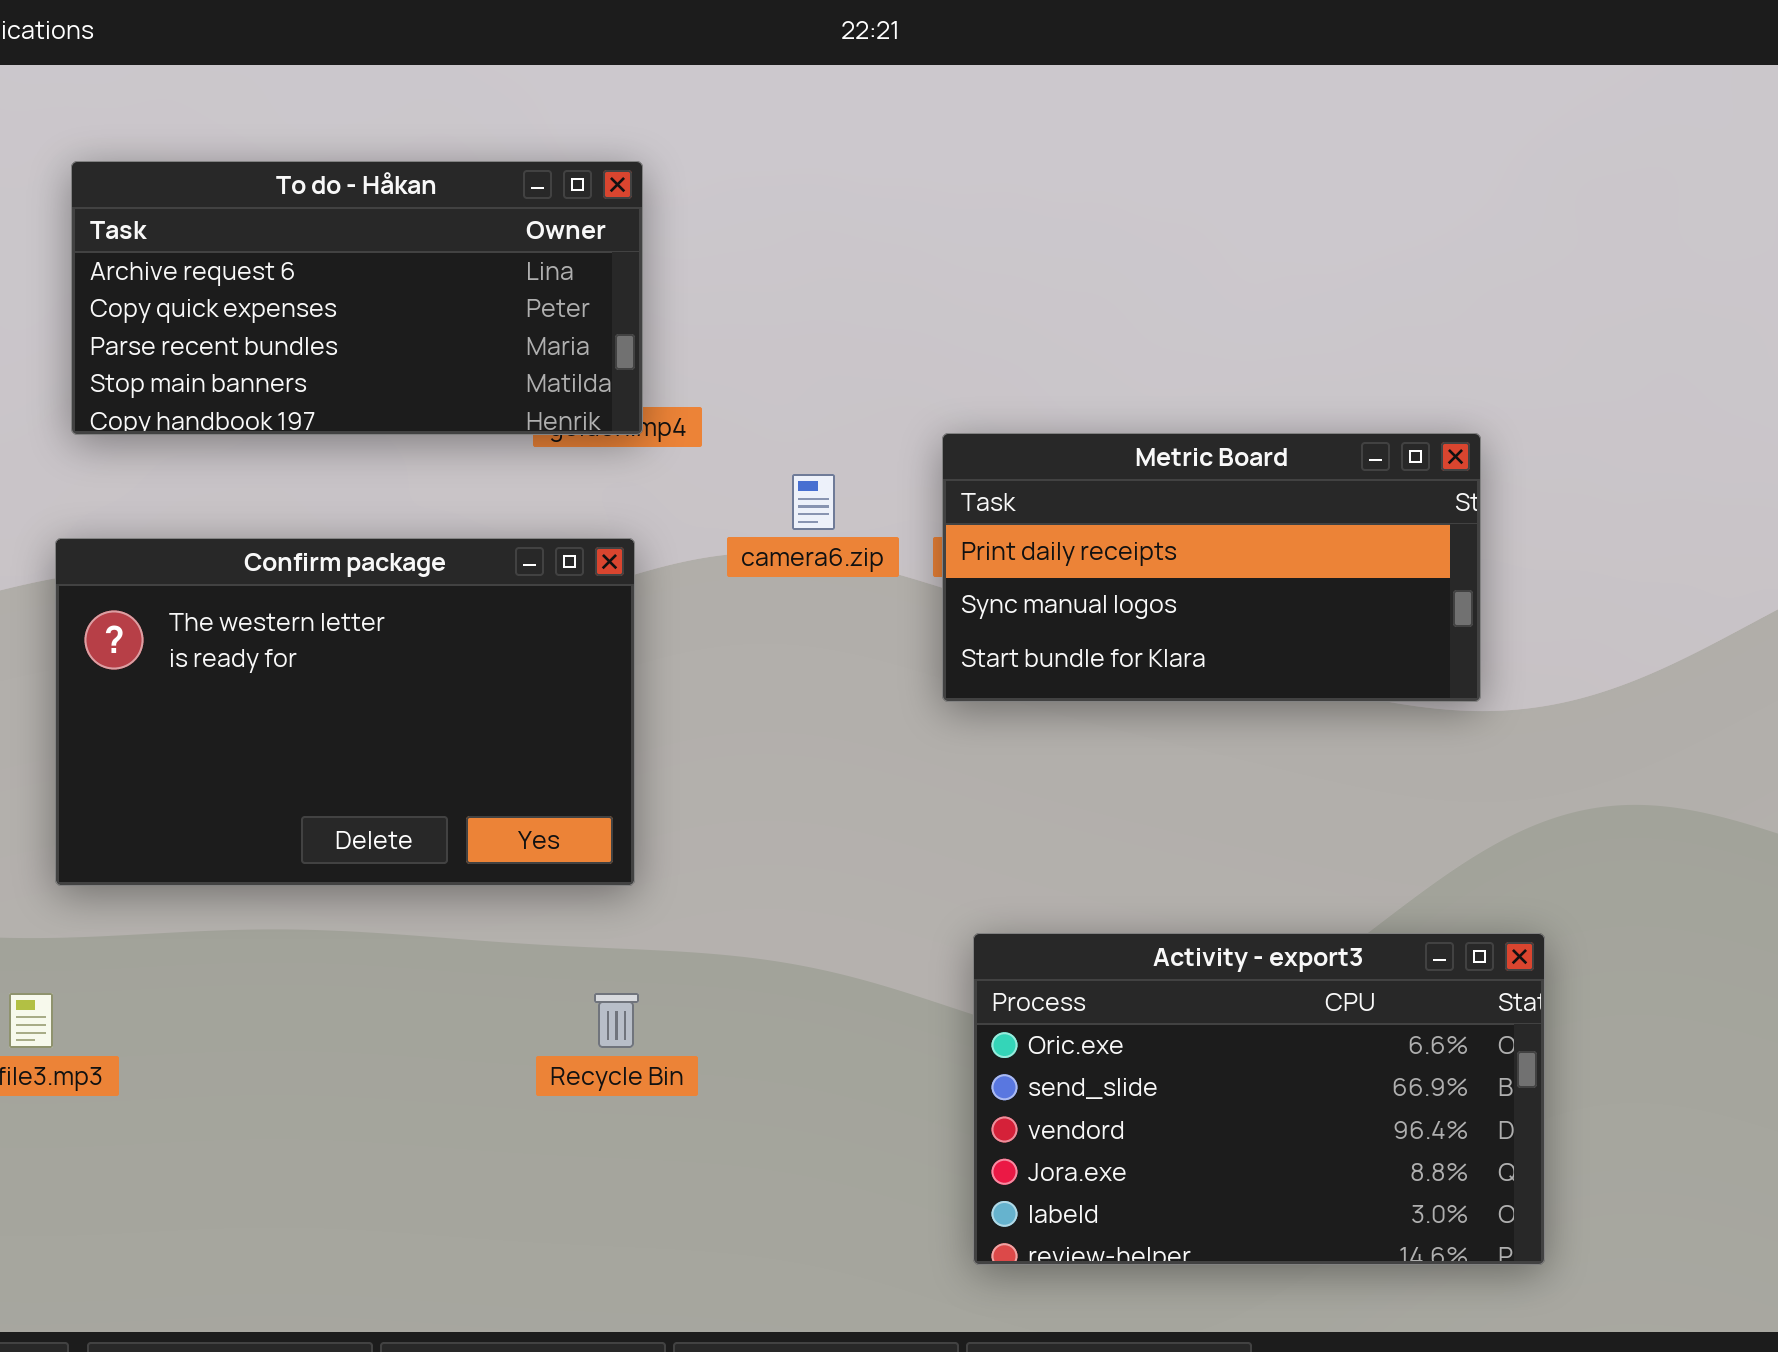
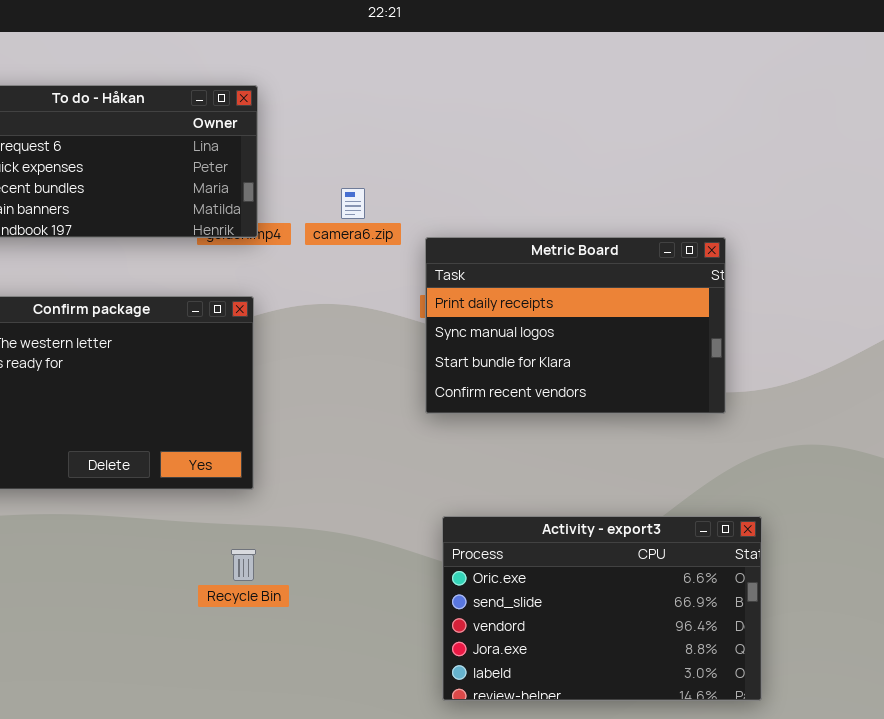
Metric Board: [942,433,1481,702] -> [425,237,726,414], resized
camera6.zip: [792,474,835,530] -> [341,188,365,219], moved

